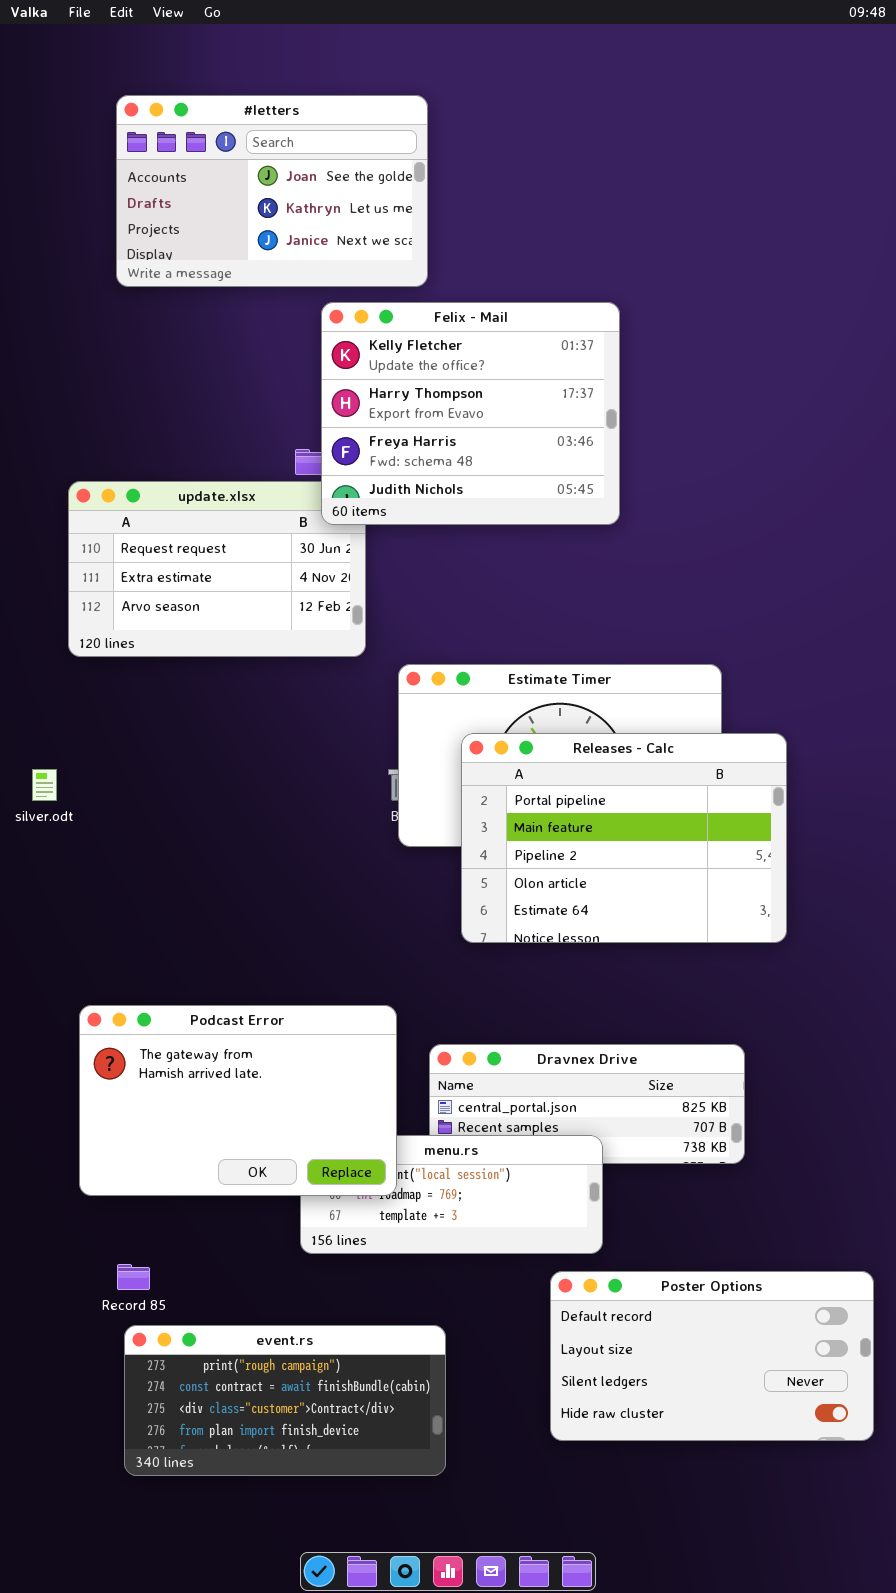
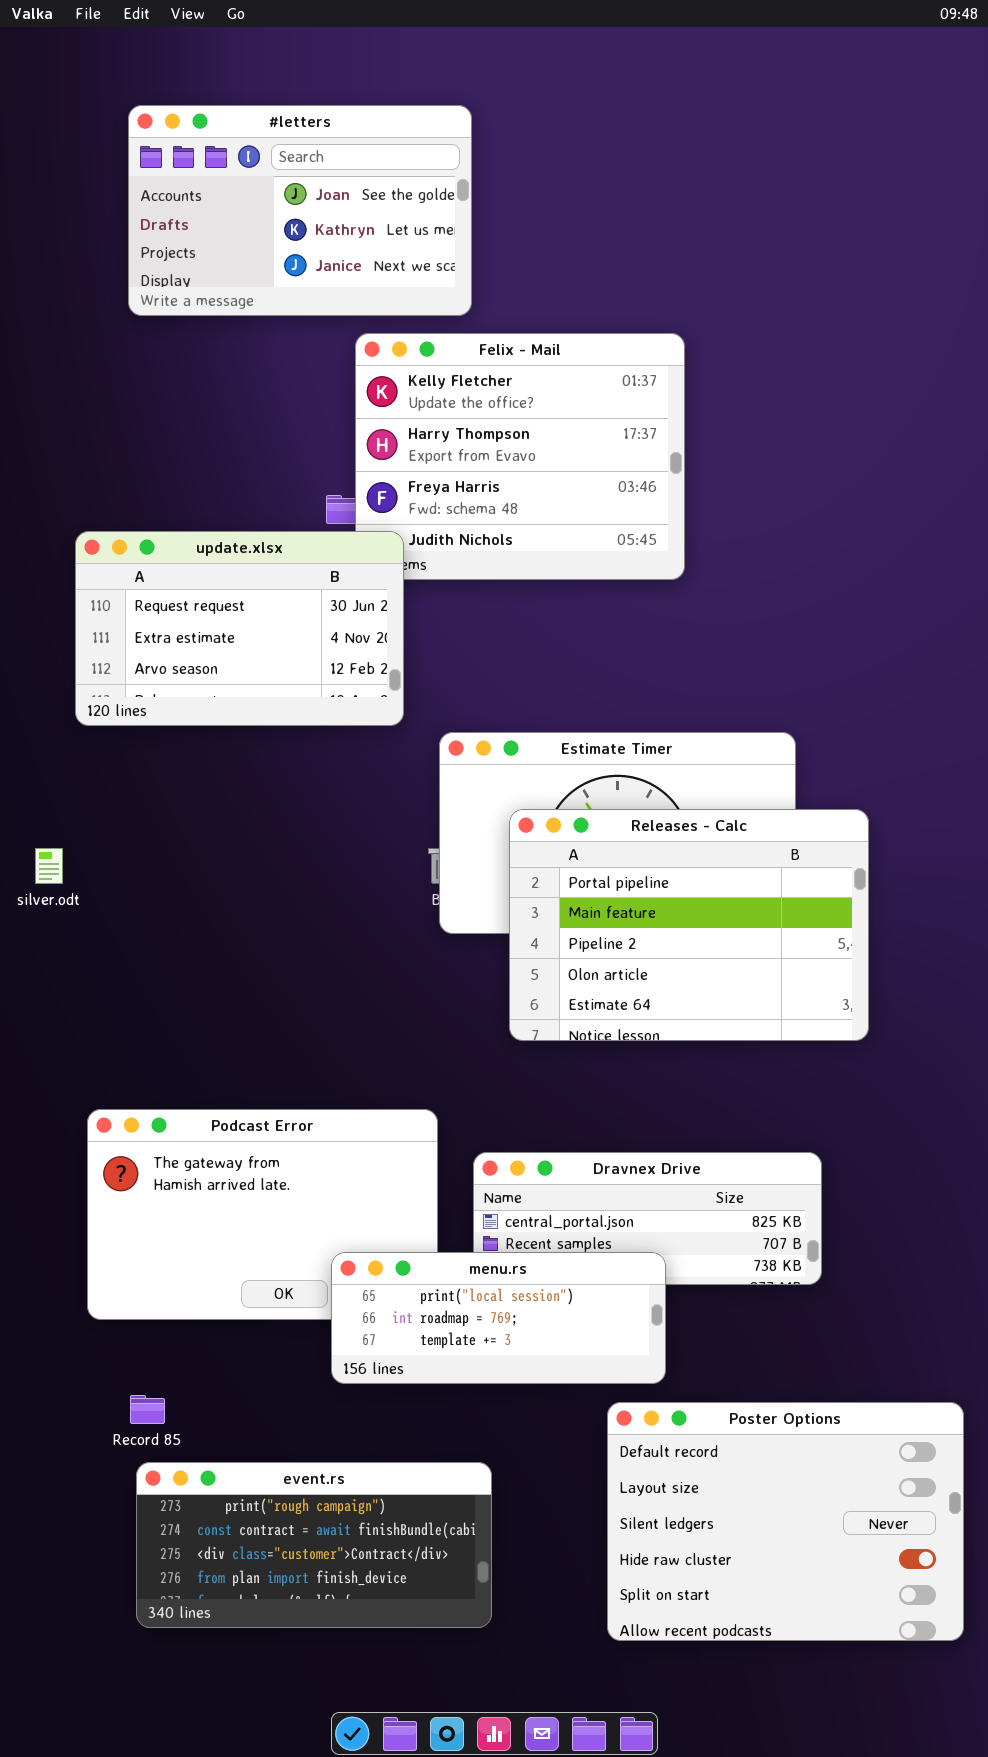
update.xlsx: [68,481,366,657] -> [75,531,404,726], raised
menu.rs: [300,1135,603,1254] -> [331,1252,666,1384], raised
Poster Options: [550,1271,874,1441] -> [607,1402,964,1641], resized

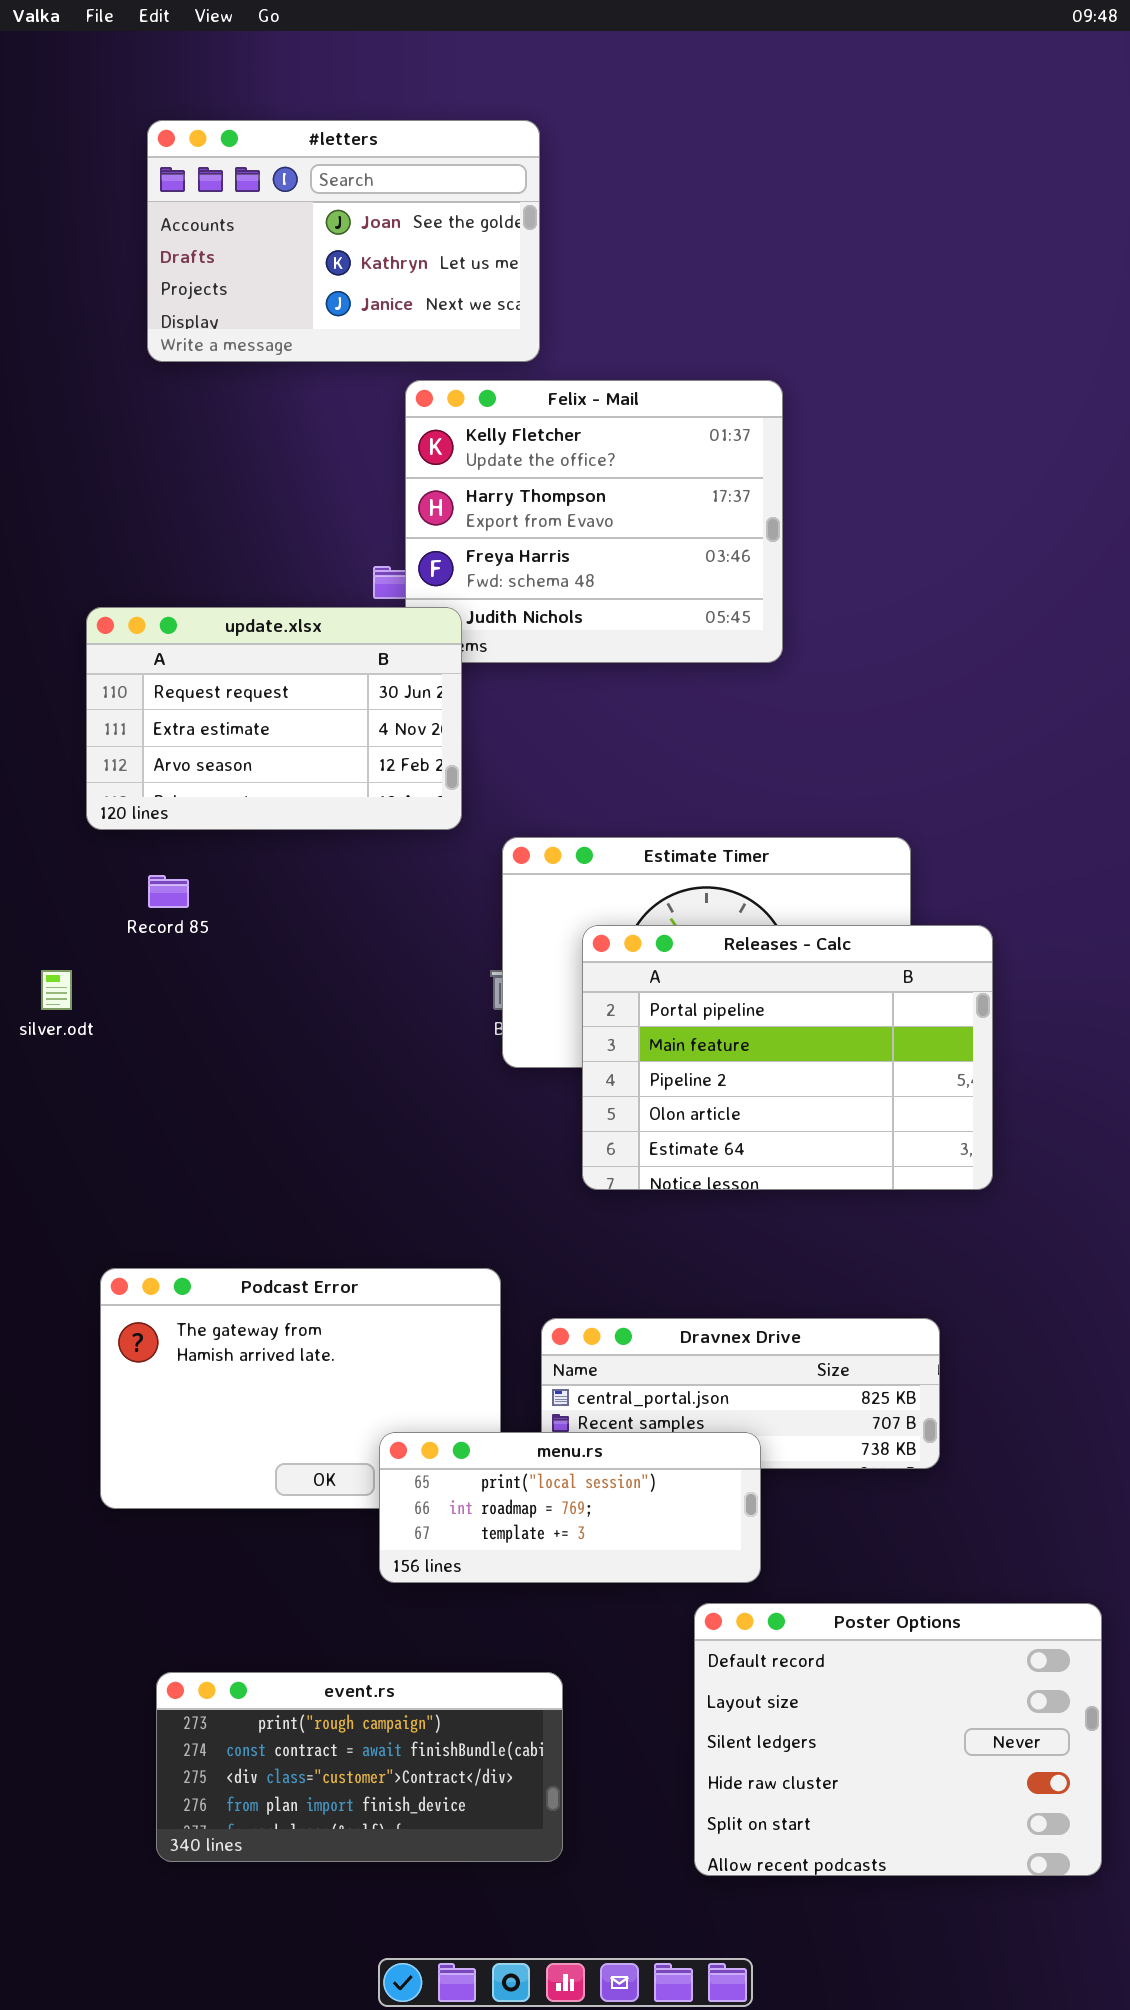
Record 85: [130,1395,165,1424] -> [148,875,189,908], moved

